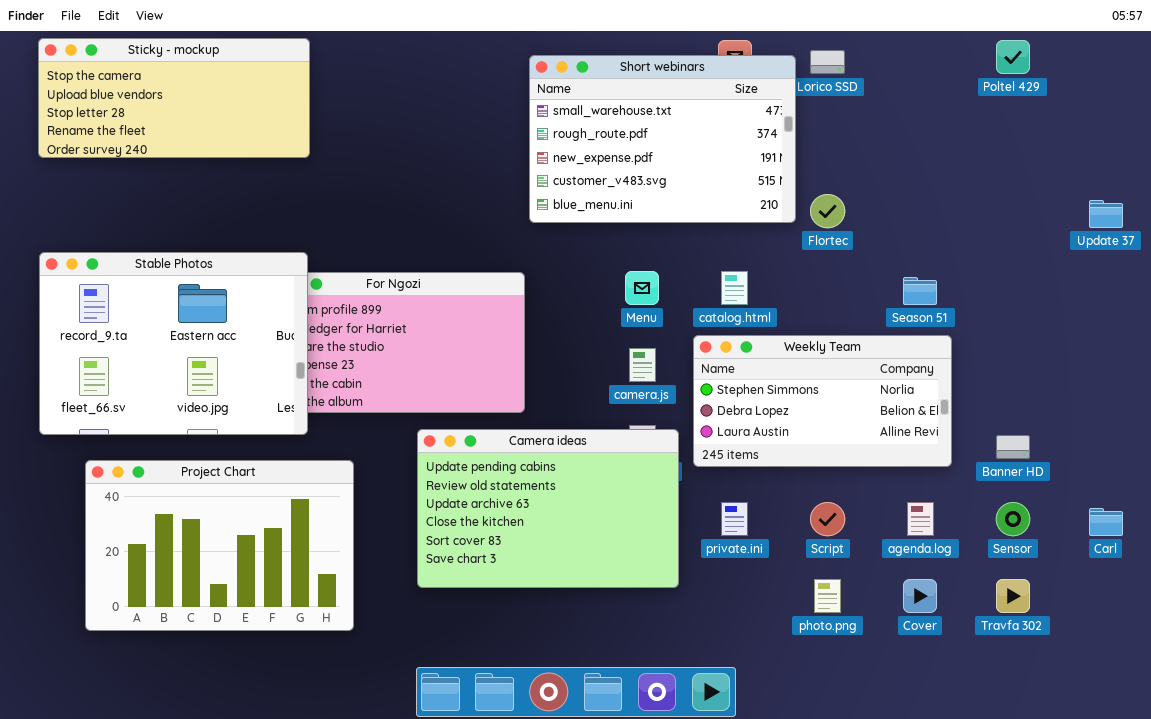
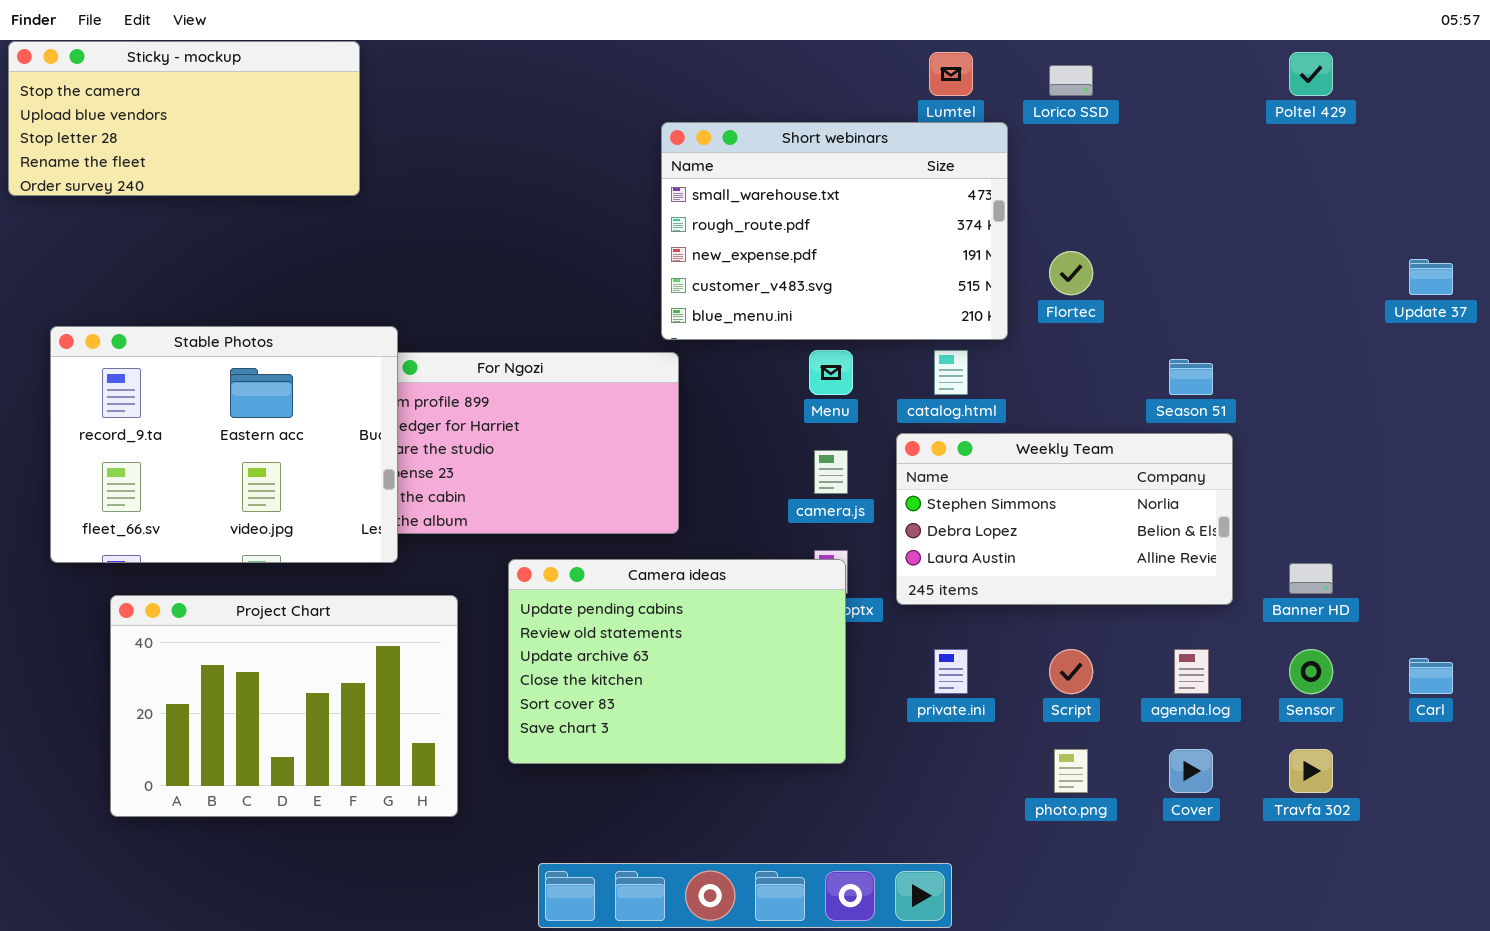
Sticky - mockup: [38,38,310,158] -> [8,41,360,196], moved
Short webinars: [529,55,796,223] -> [661,122,1008,340], moved
Camera ideas: [417,429,679,588] -> [508,559,846,764], moved

